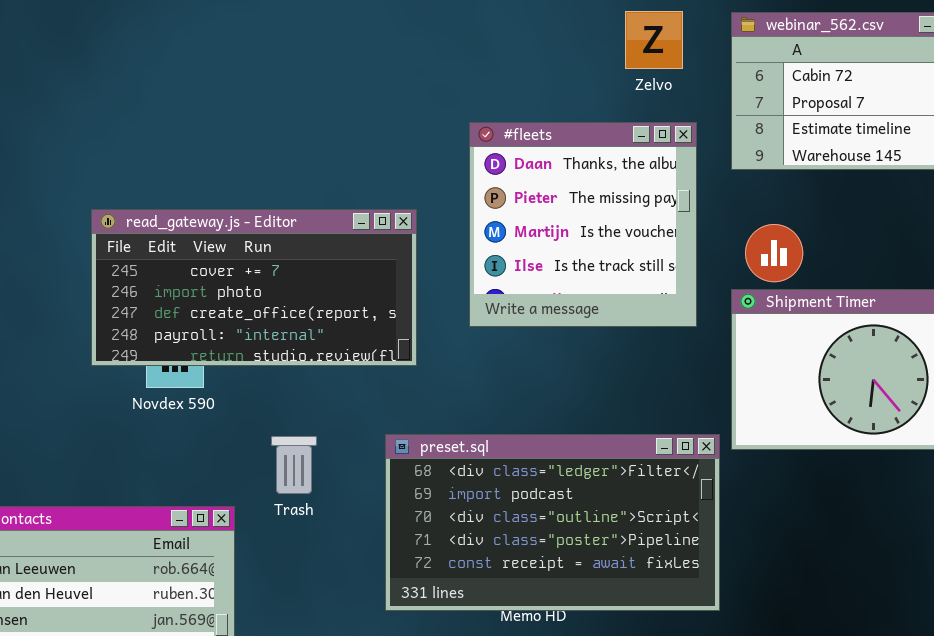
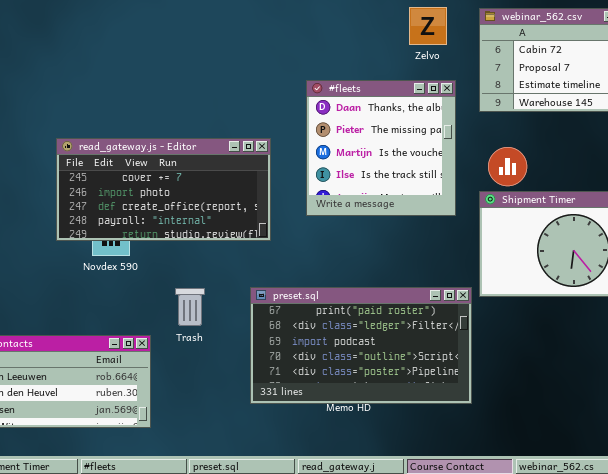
preset.sql: [385,434,720,611] -> [250,287,472,404], scrolled up 1 row

